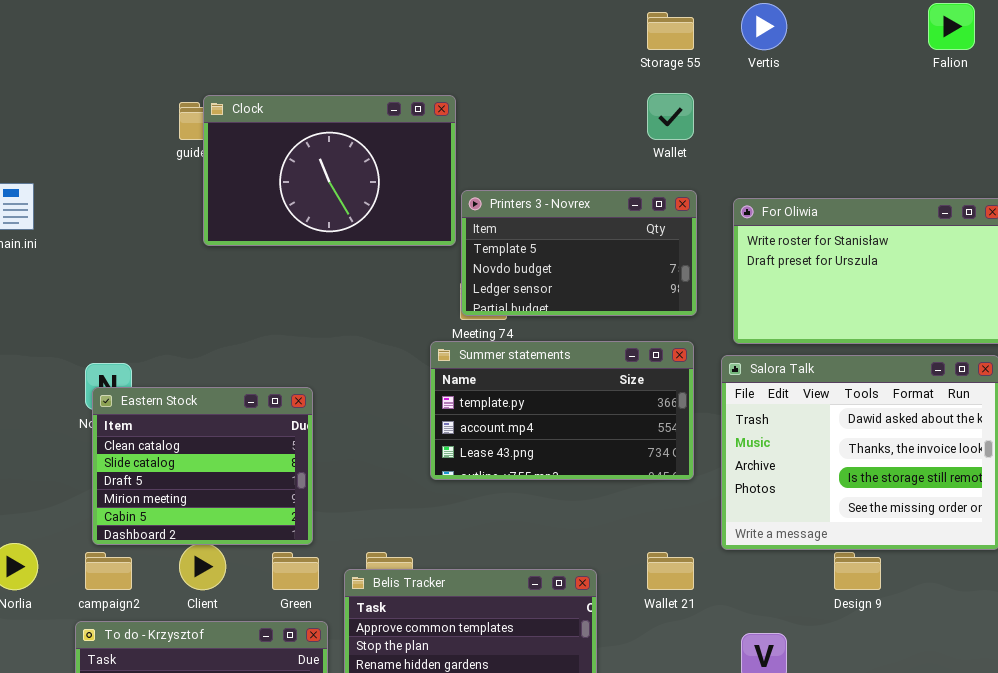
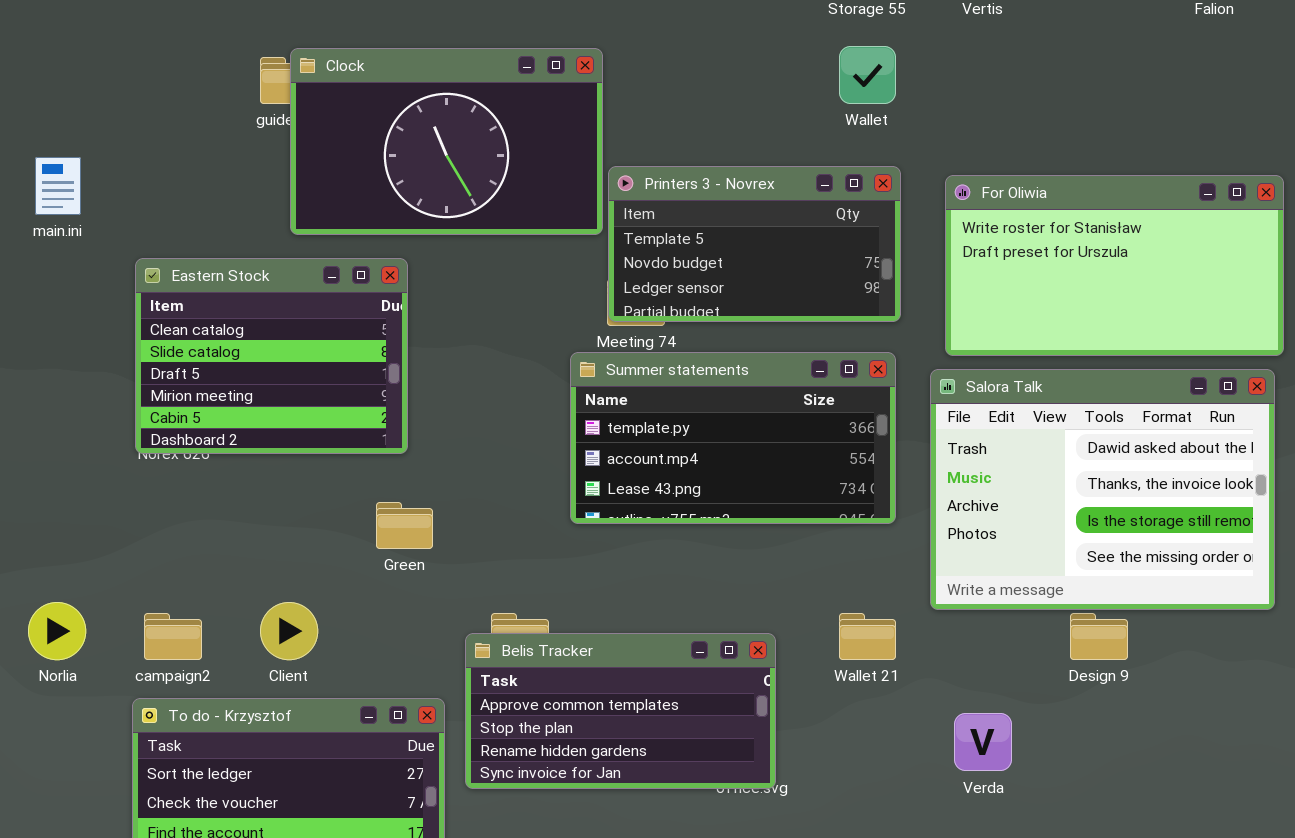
Eastern Stock: [92,387,313,545] -> [135,258,408,454], moved
Green: [272,552,319,590] -> [376,502,433,549], moved

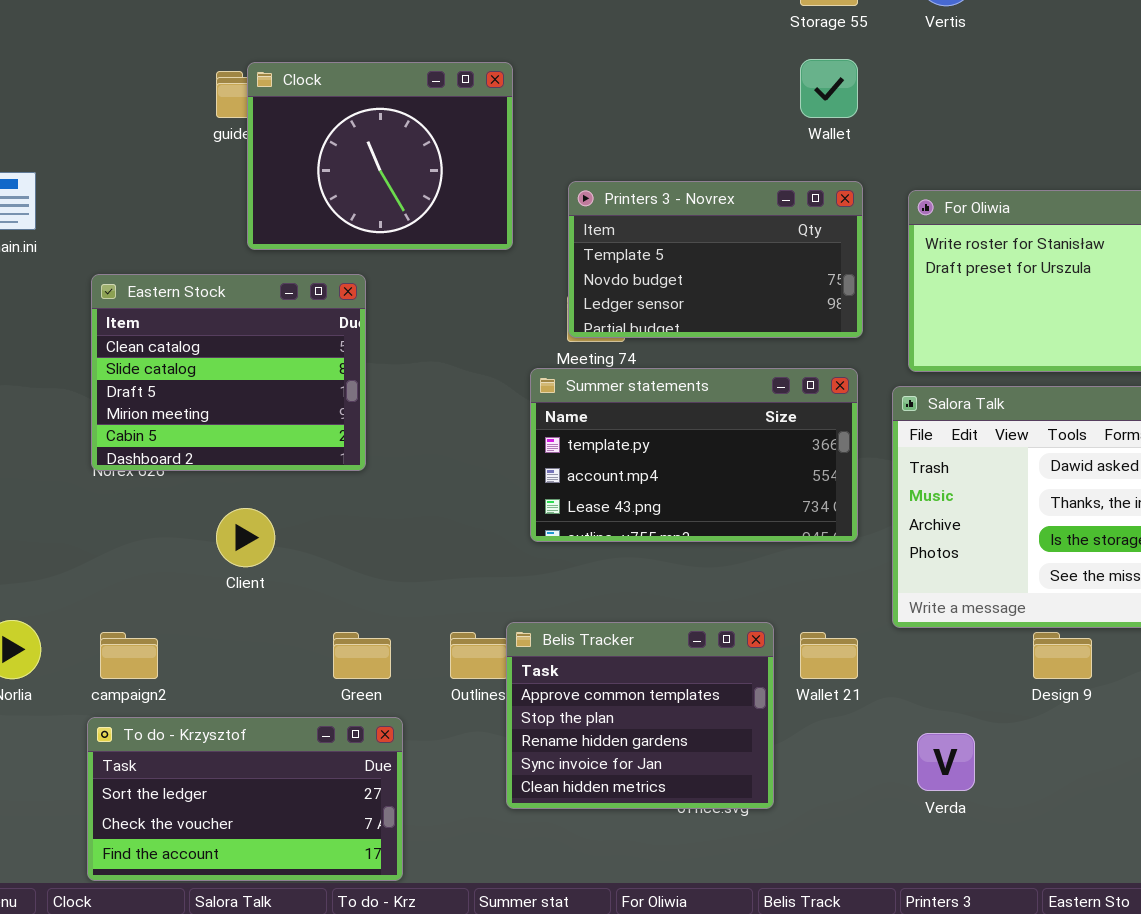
Clock: [290,48,603,235] -> [247,62,513,250], resized
Green: [376,502,433,549] -> [333,632,391,679], moved
Client: [260,602,318,660] -> [216,508,275,567], moved
Belis Tracker: [465,633,776,789] -> [506,622,774,809], moved, resized

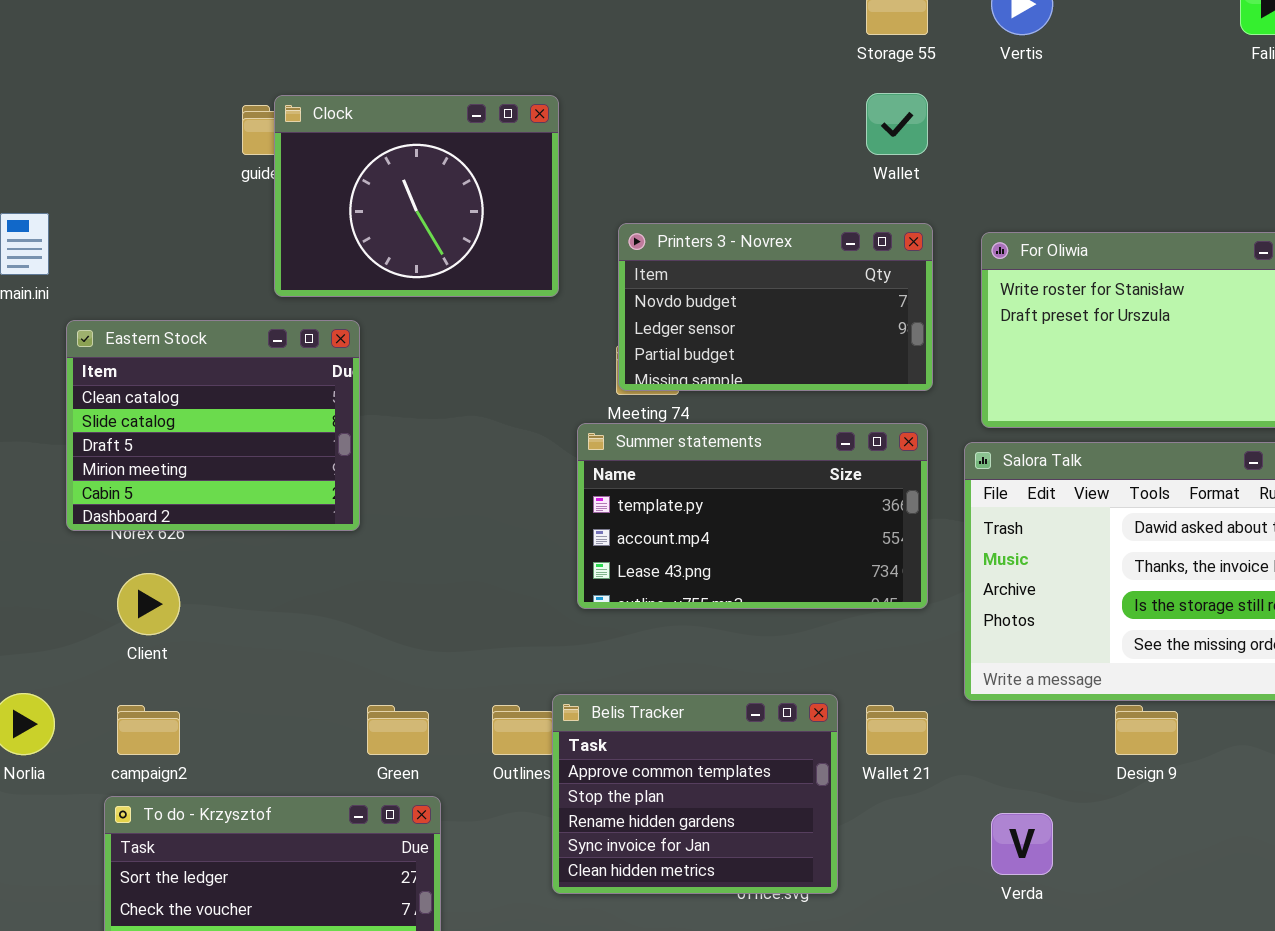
Printers 3 - Novrex: [568,181,863,338] -> [618,223,933,391], scrolled down 1 row
Eastern Stock: [91,274,366,471] -> [66,320,360,531], moved
Client: [216,508,275,567] -> [117,573,180,635], moved

